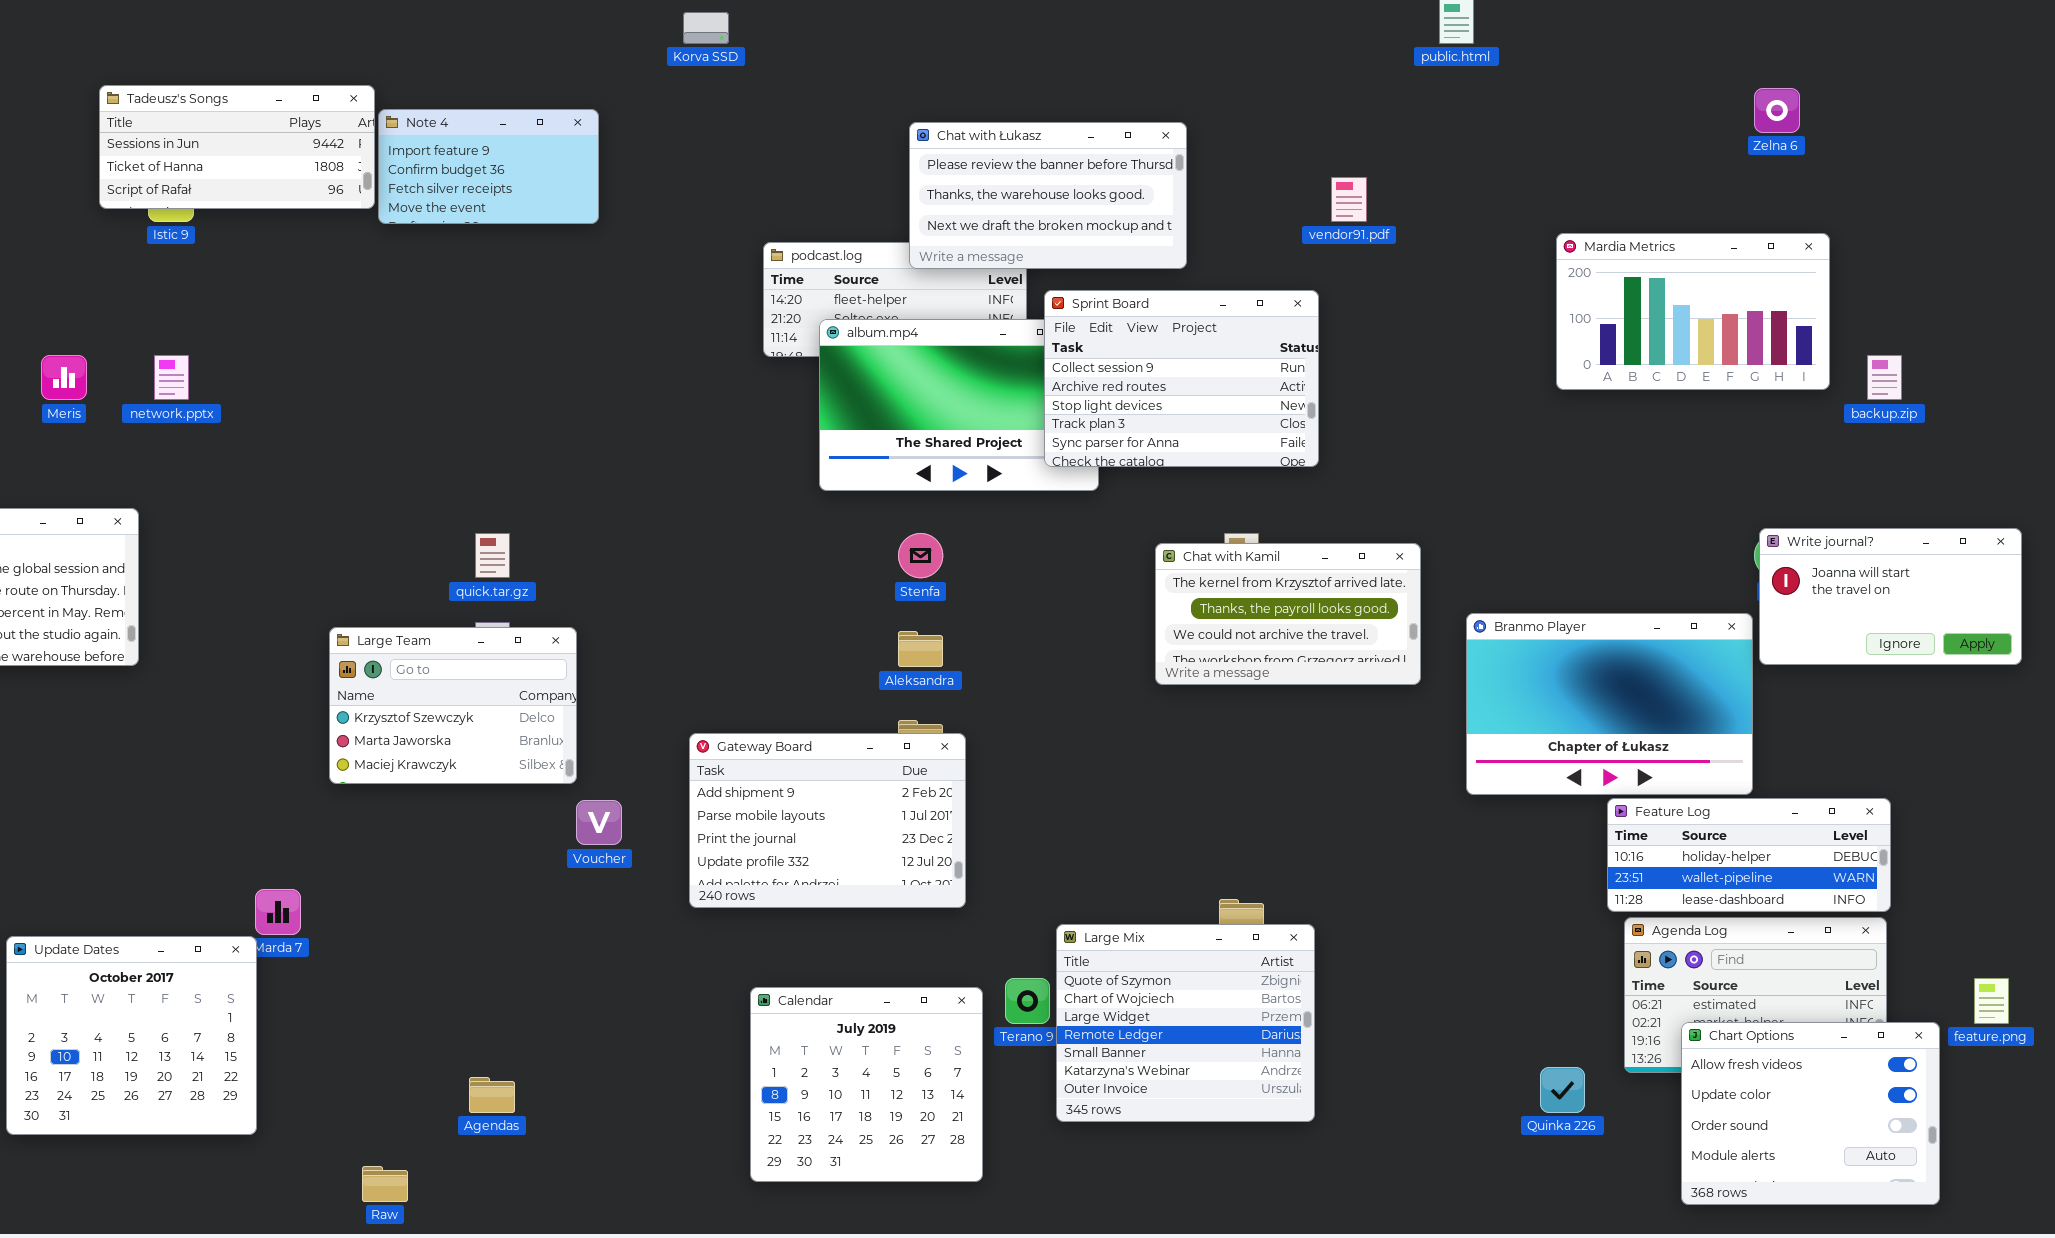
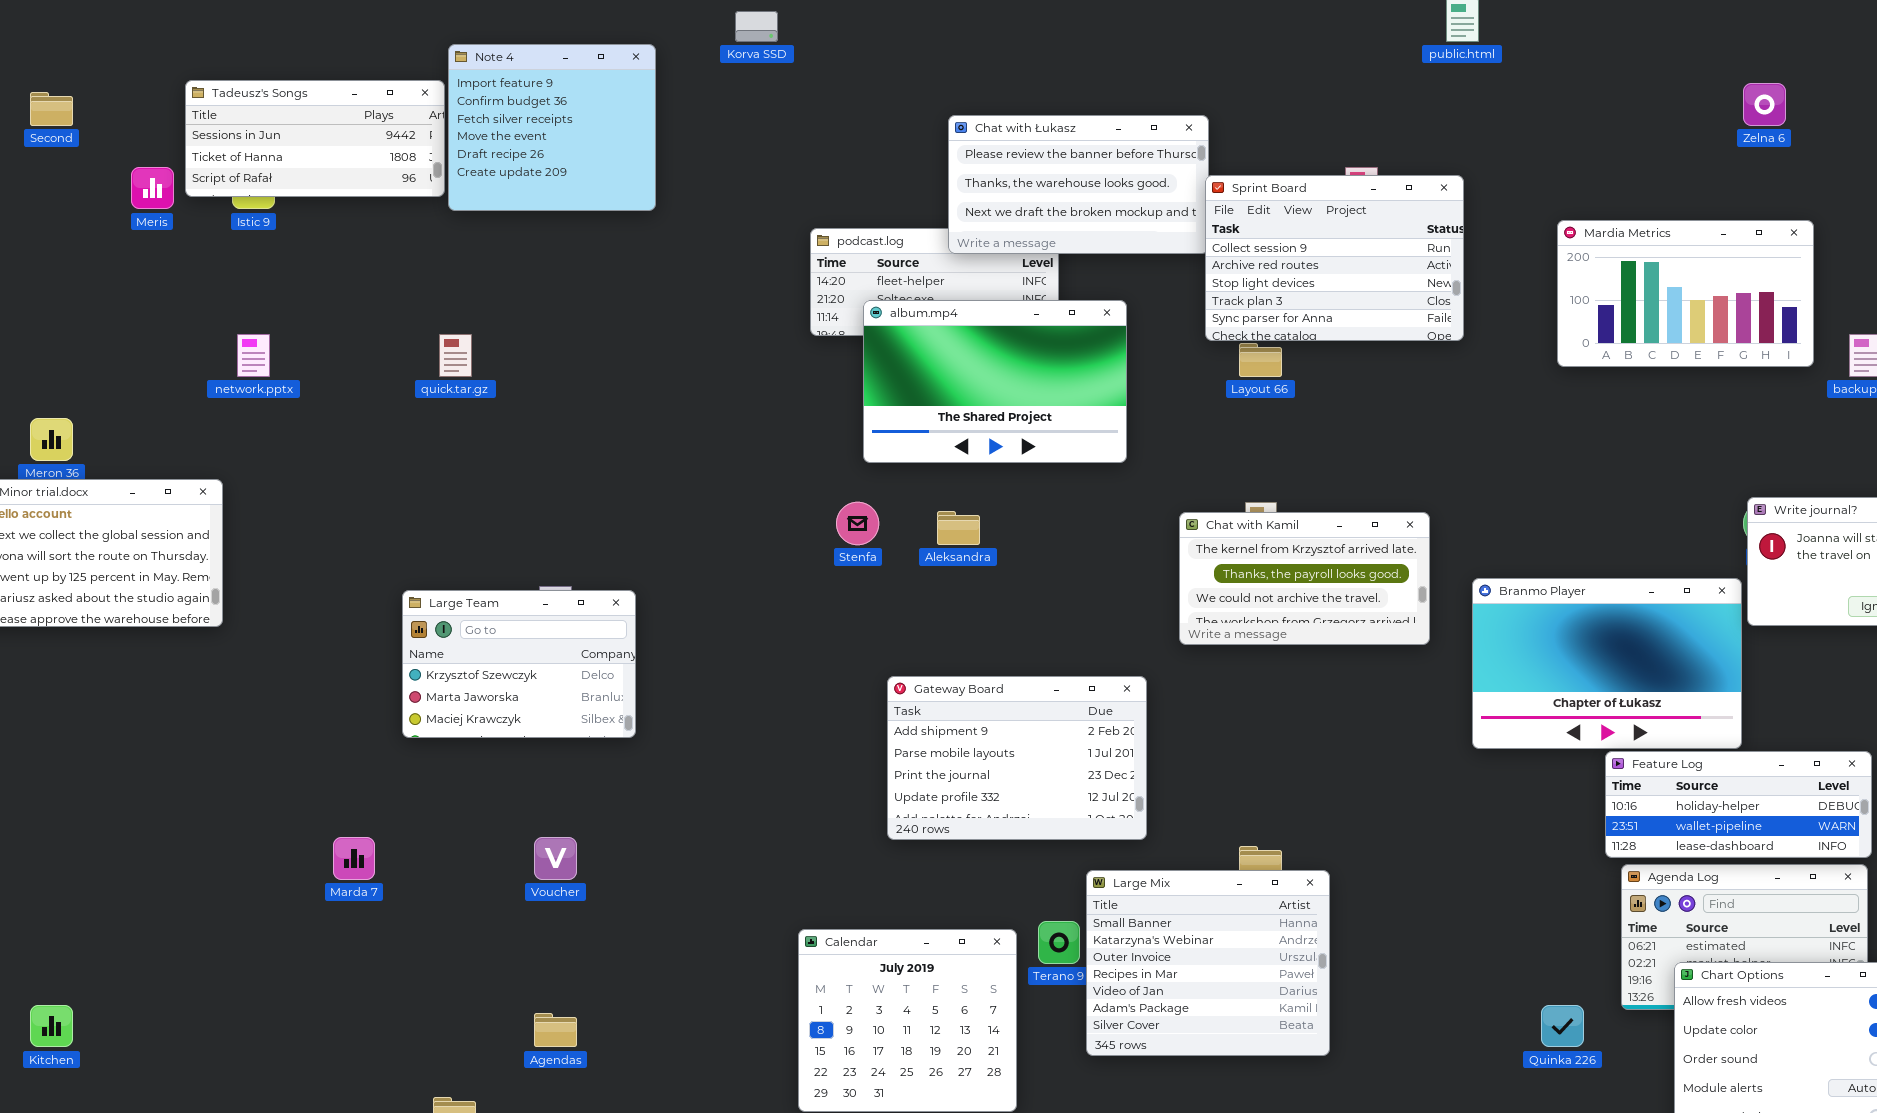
Note 4: [378,109,599,224] -> [448,44,656,211], resized
Sprint Board: [1044,290,1319,467] -> [1205,175,1464,341], moved
Meris: [41,355,87,400] -> [131,167,174,209], moved
quick.tar.gz: [475,533,510,578] -> [439,334,472,377], moved
Stenfa: [898,533,943,578] -> [836,502,879,545], moved
Aleksandra: [898,631,943,667] -> [937,511,980,545], moved
Gateway Board: [689,733,966,908] -> [887,676,1147,840], moved
Voucher: [576,800,622,845] -> [534,837,577,880], moved
Large Mix: [1056,924,1315,1122] -> [1086,870,1330,1056], scrolled down 4 rows
Update Dates: [6,936,257,1135] -> none, closed

